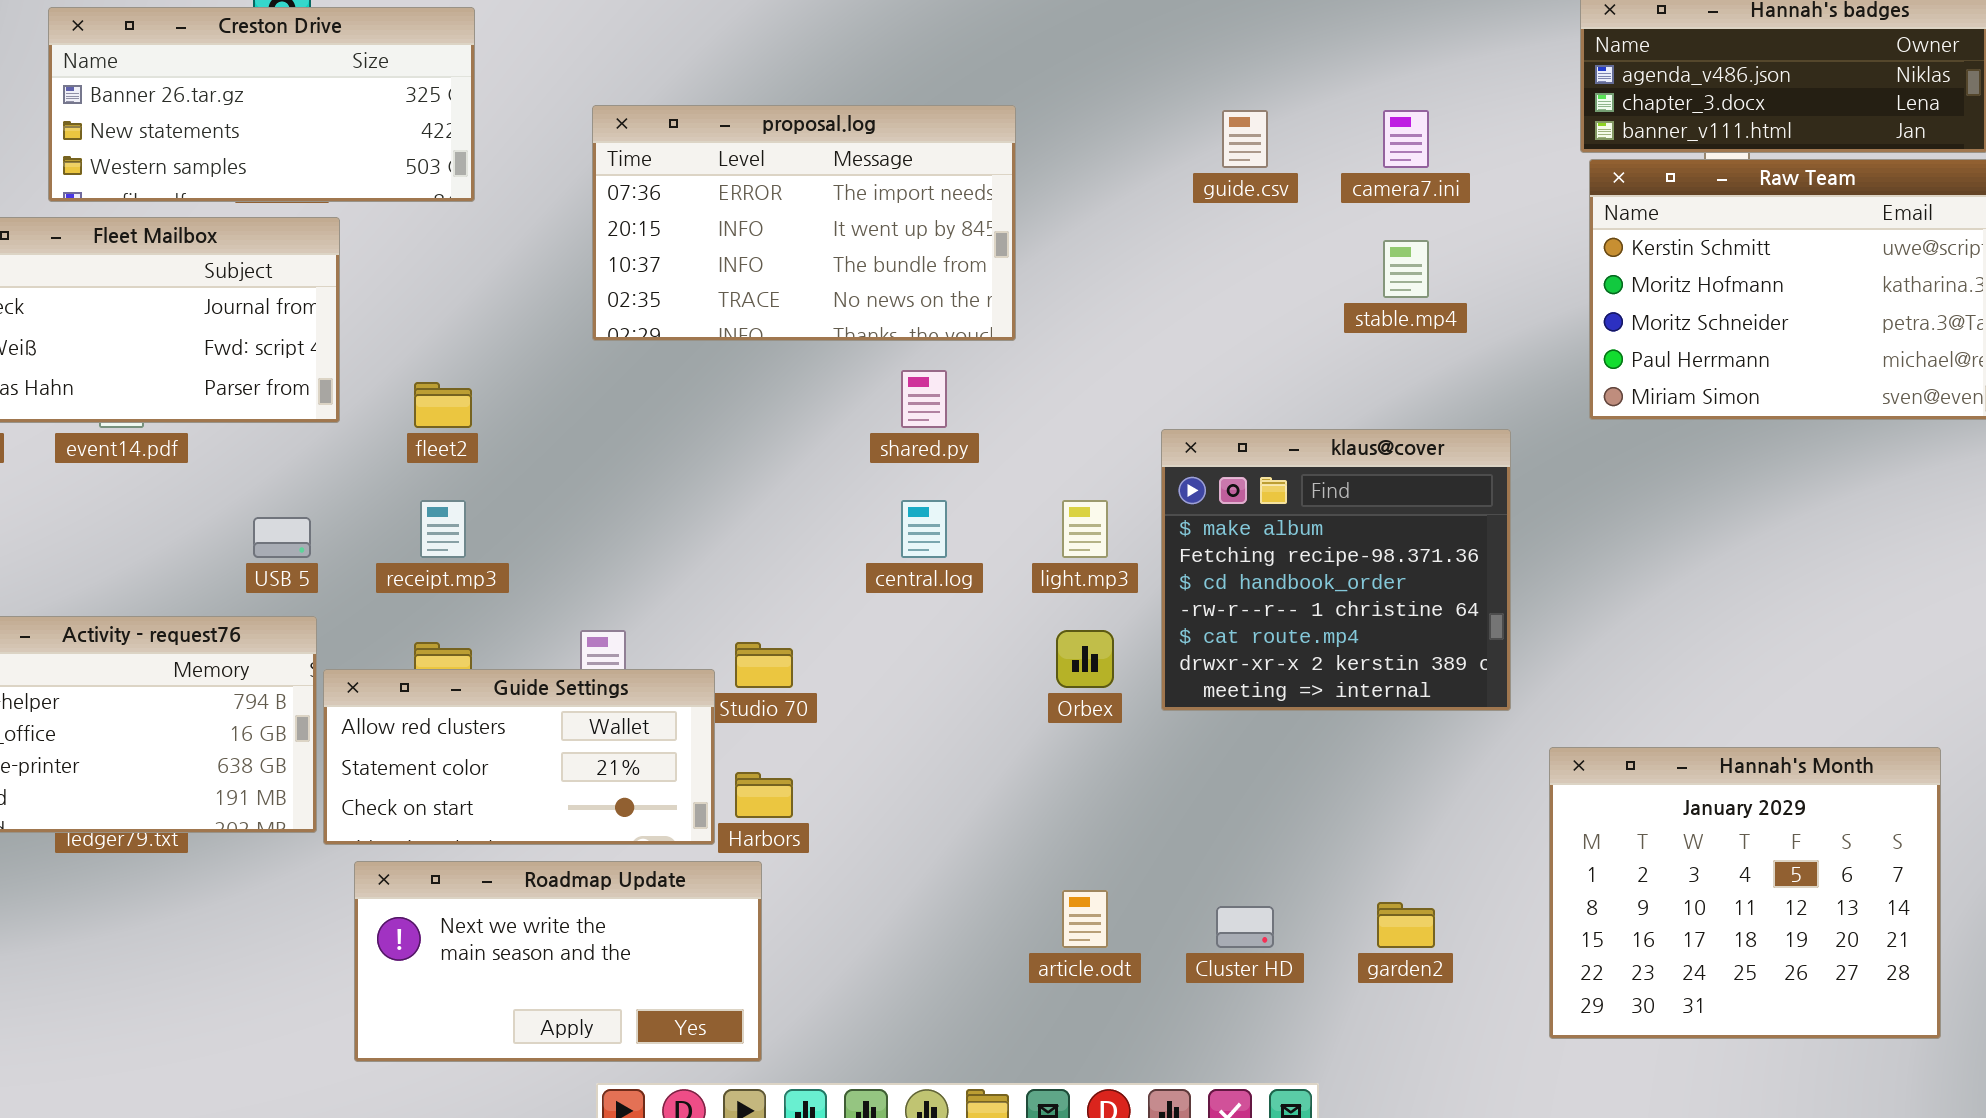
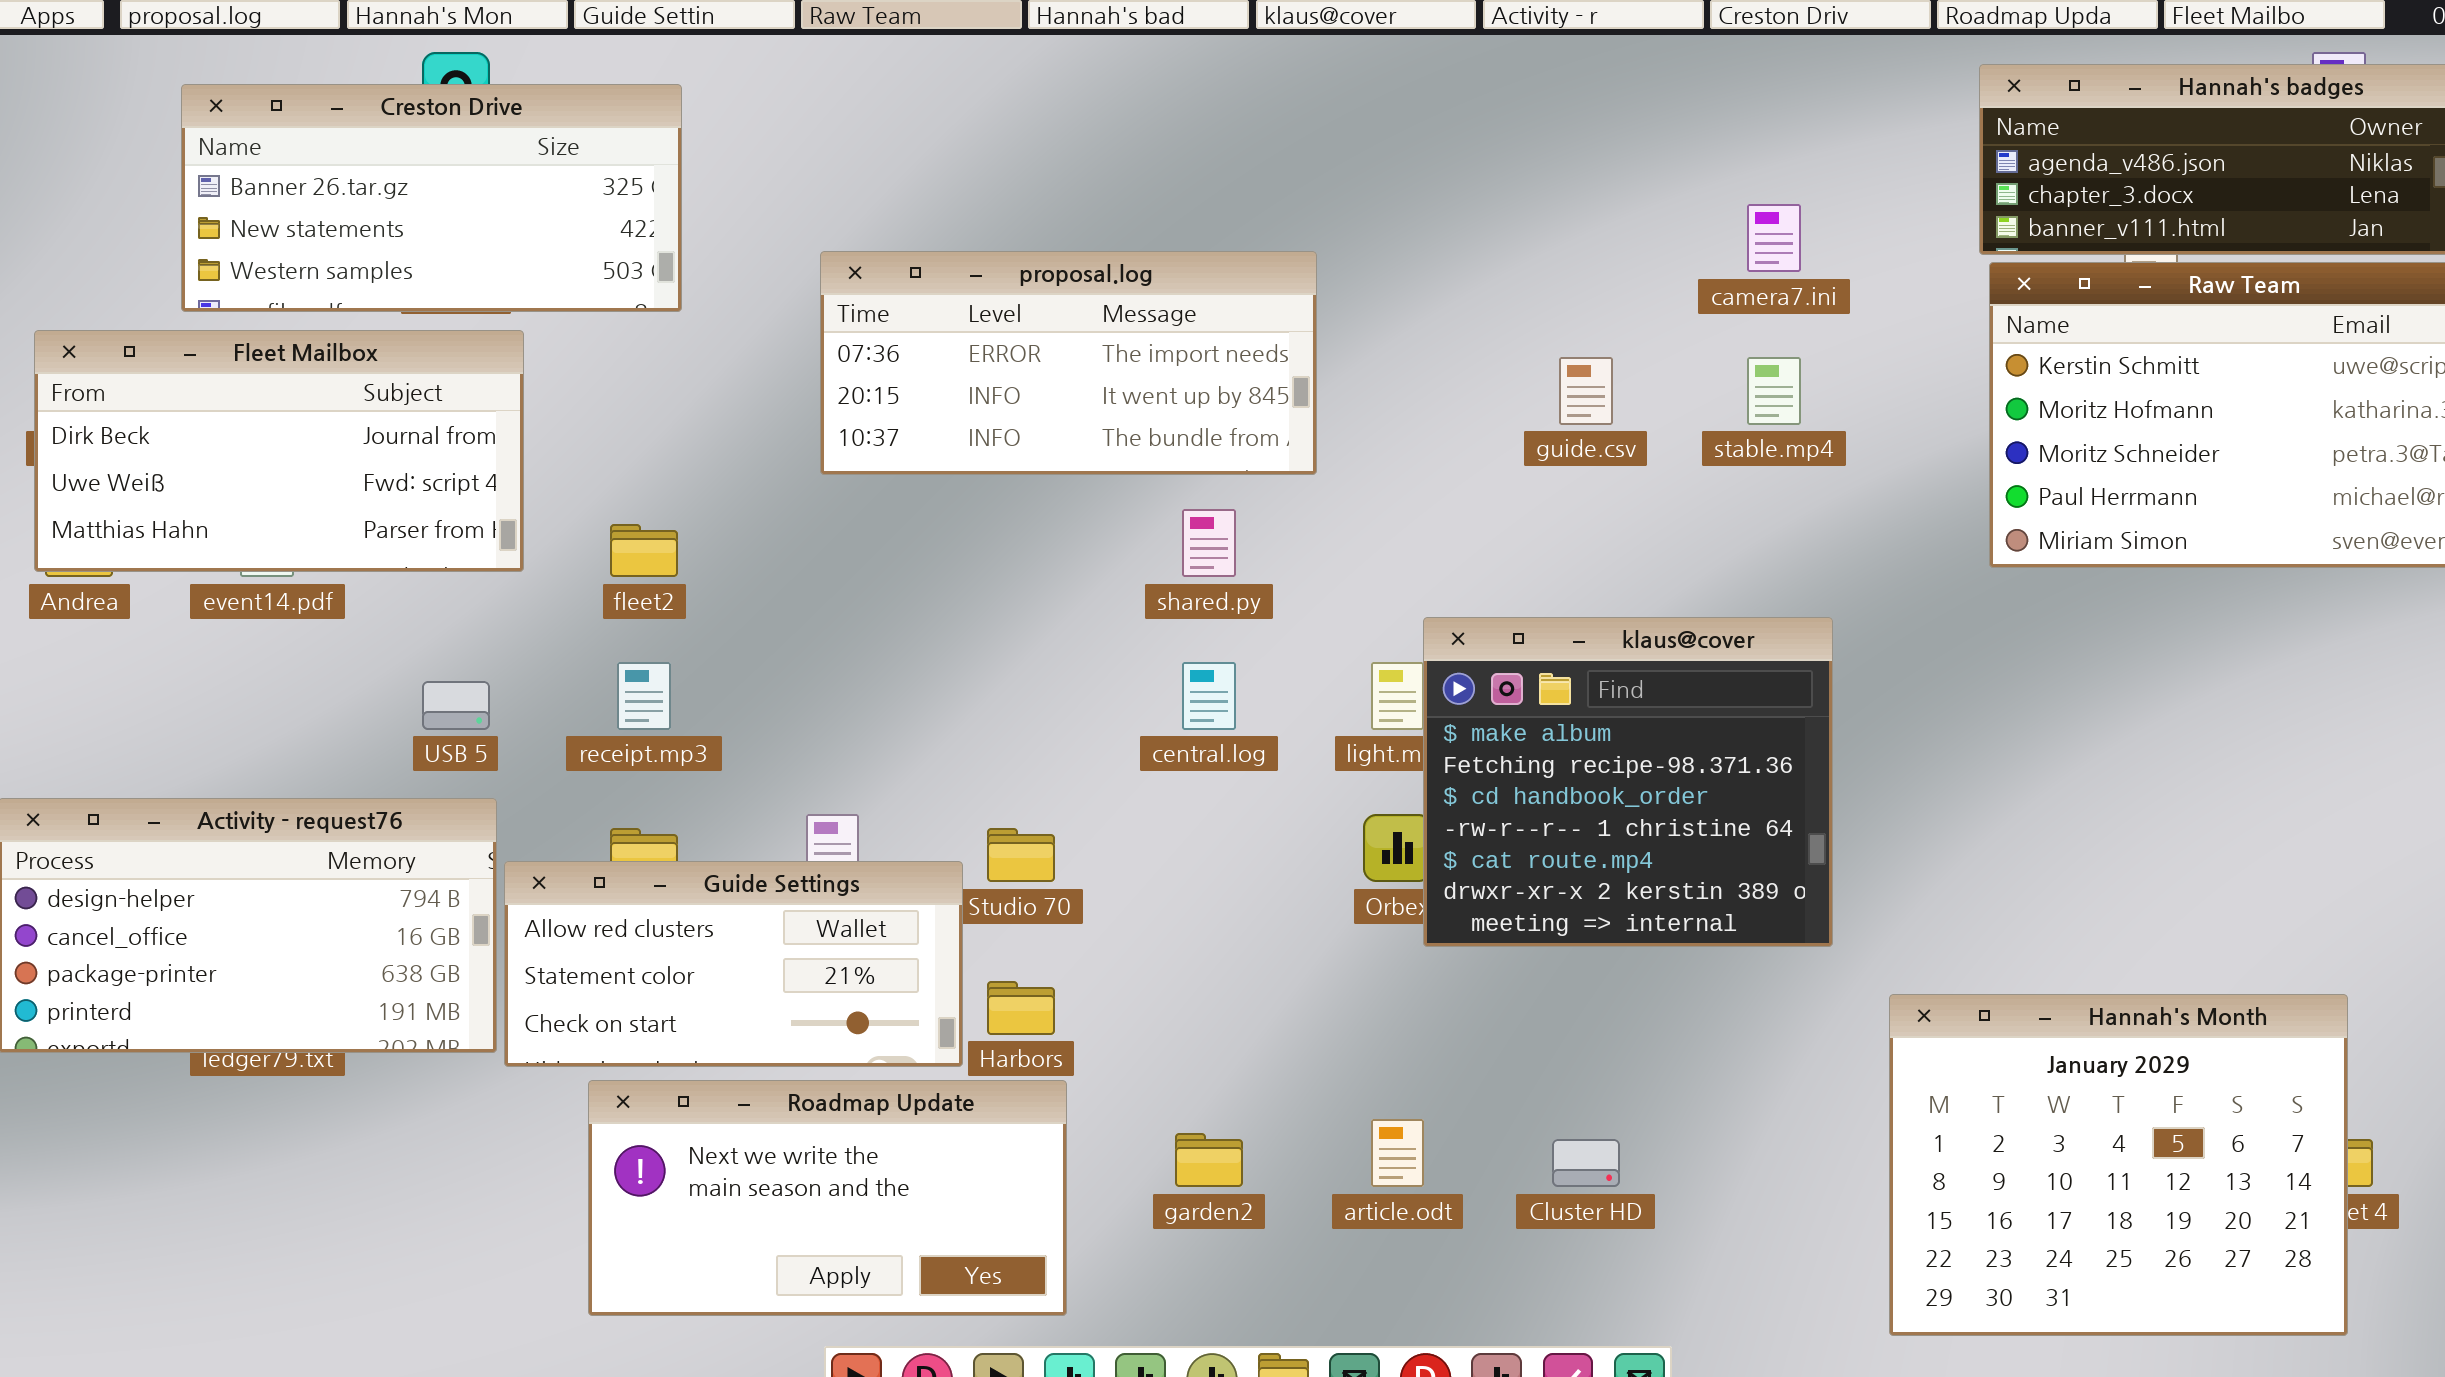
proposal.log: [592,105,1016,341] -> [820,251,1317,475], resized
guide.csv: [1222,110,1268,168] -> [1559,357,1613,425], moved
klaus@cover: [1161,429,1511,711] -> [1423,617,1833,947], moved
Hannah's Month: [1549,747,1941,1039] -> [1889,994,2348,1336], moved
Roadmap Update: [354,861,762,1062] -> [588,1080,1067,1316], moved
garden2: [1377,902,1435,948] -> [1175,1133,1243,1187], moved

